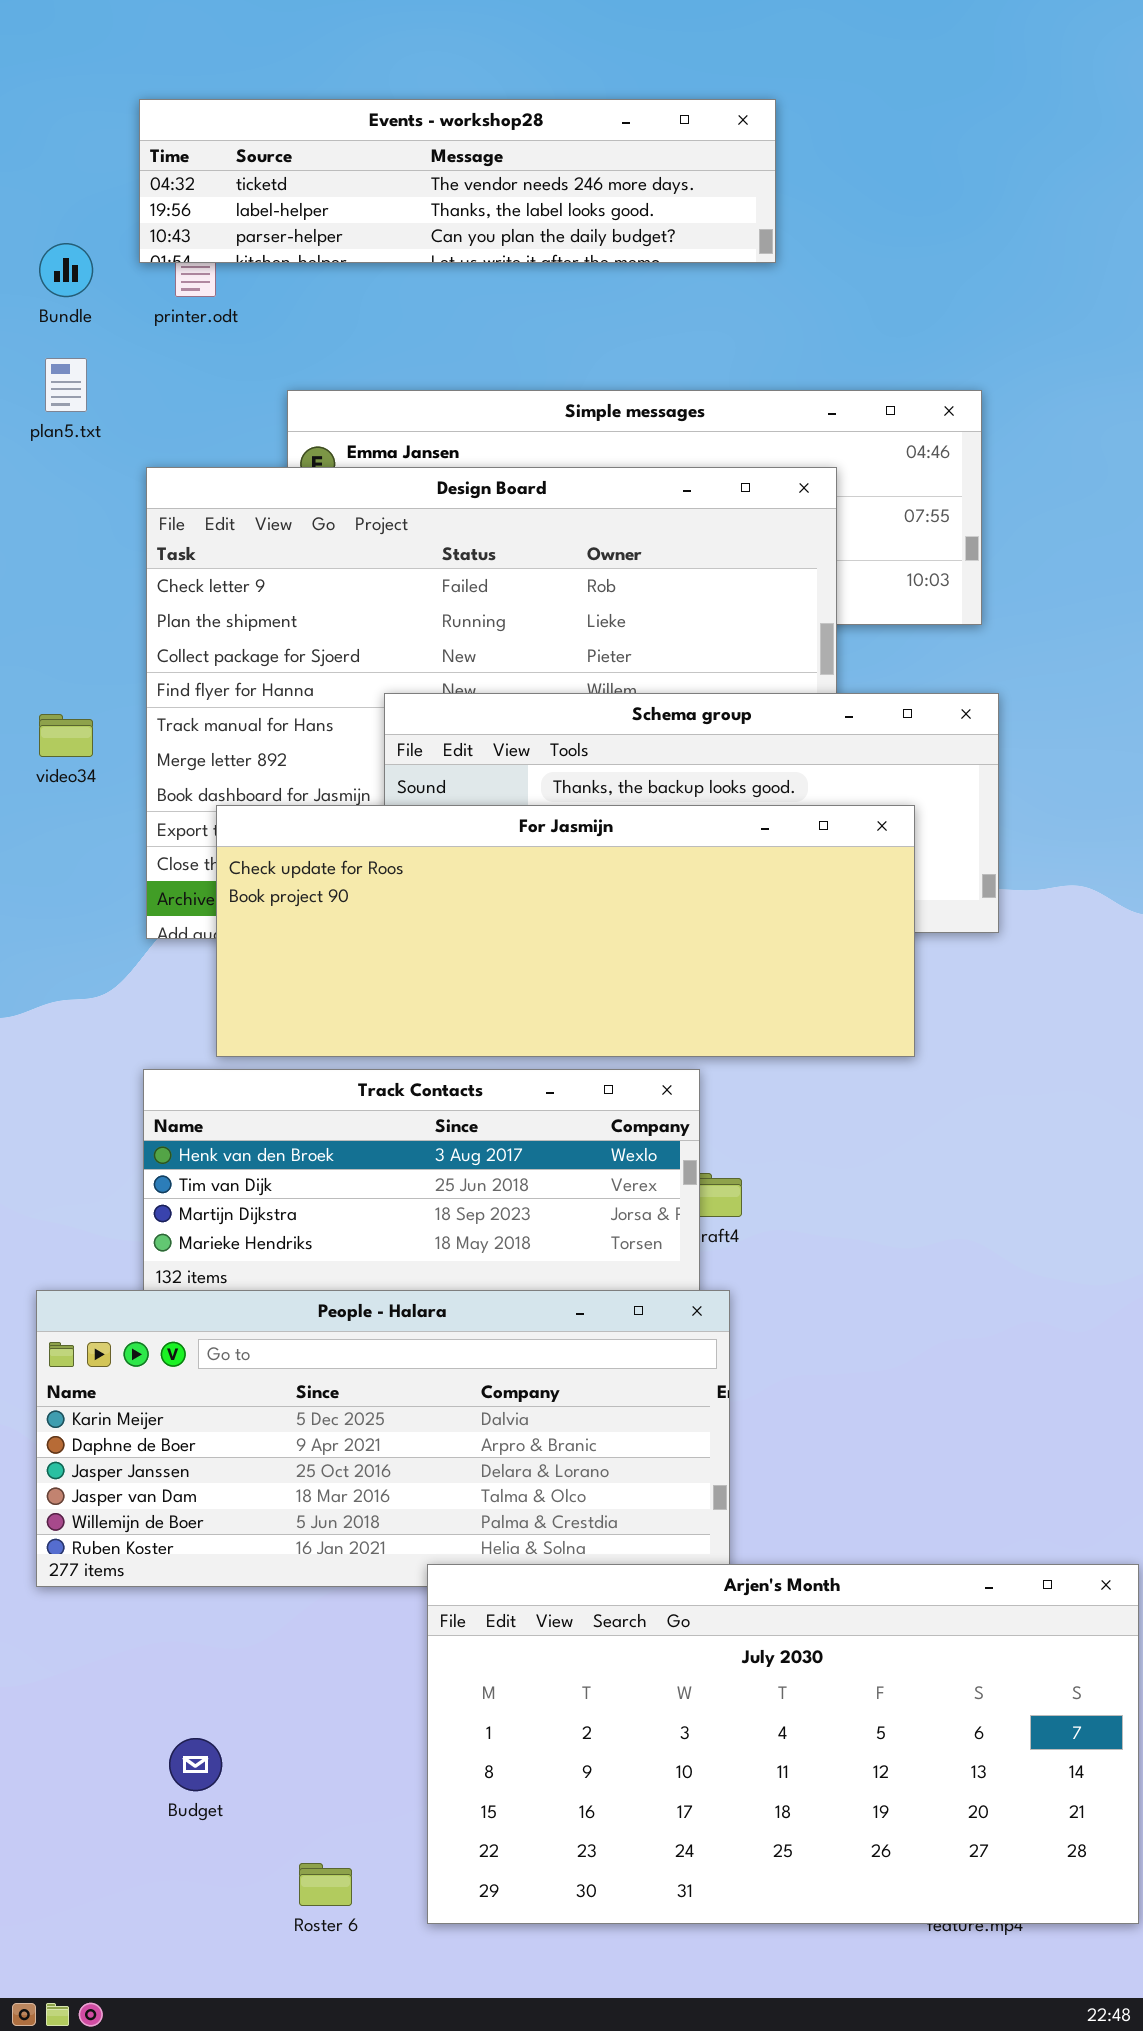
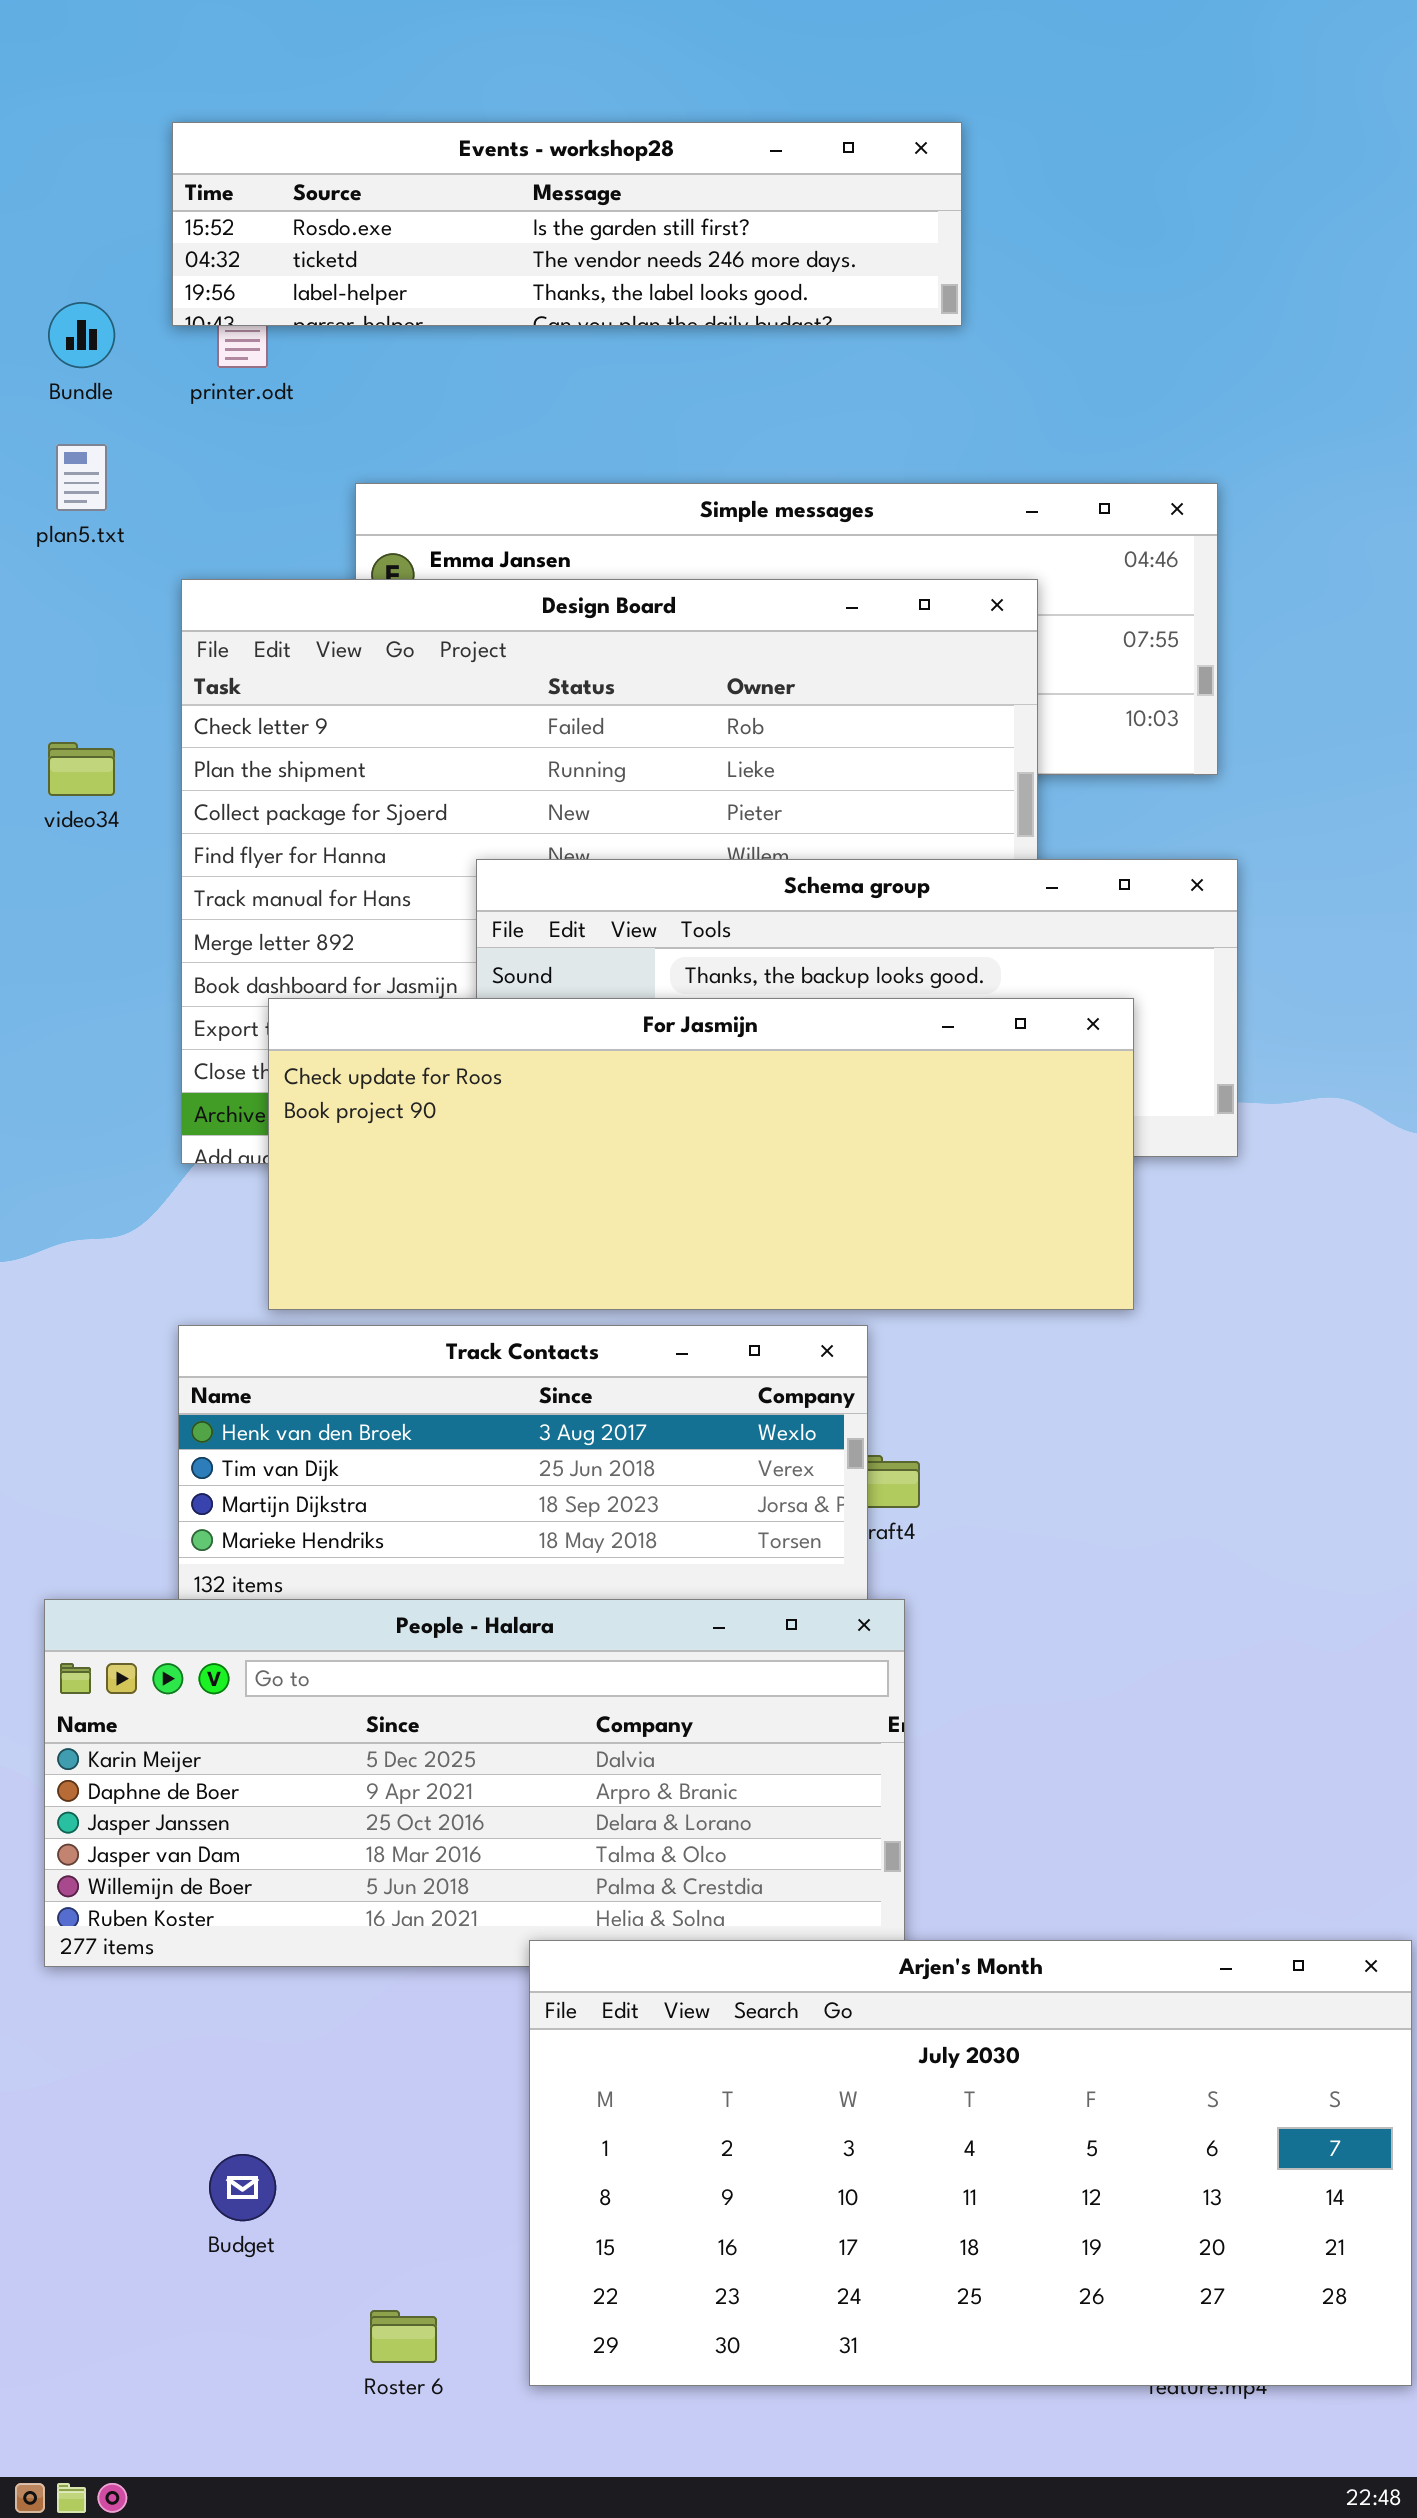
Events - workshop28: [139,99,776,263] -> [172,122,962,326], scrolled up 1 row
video34: [39,714,93,757] -> [48,742,115,796], moved

